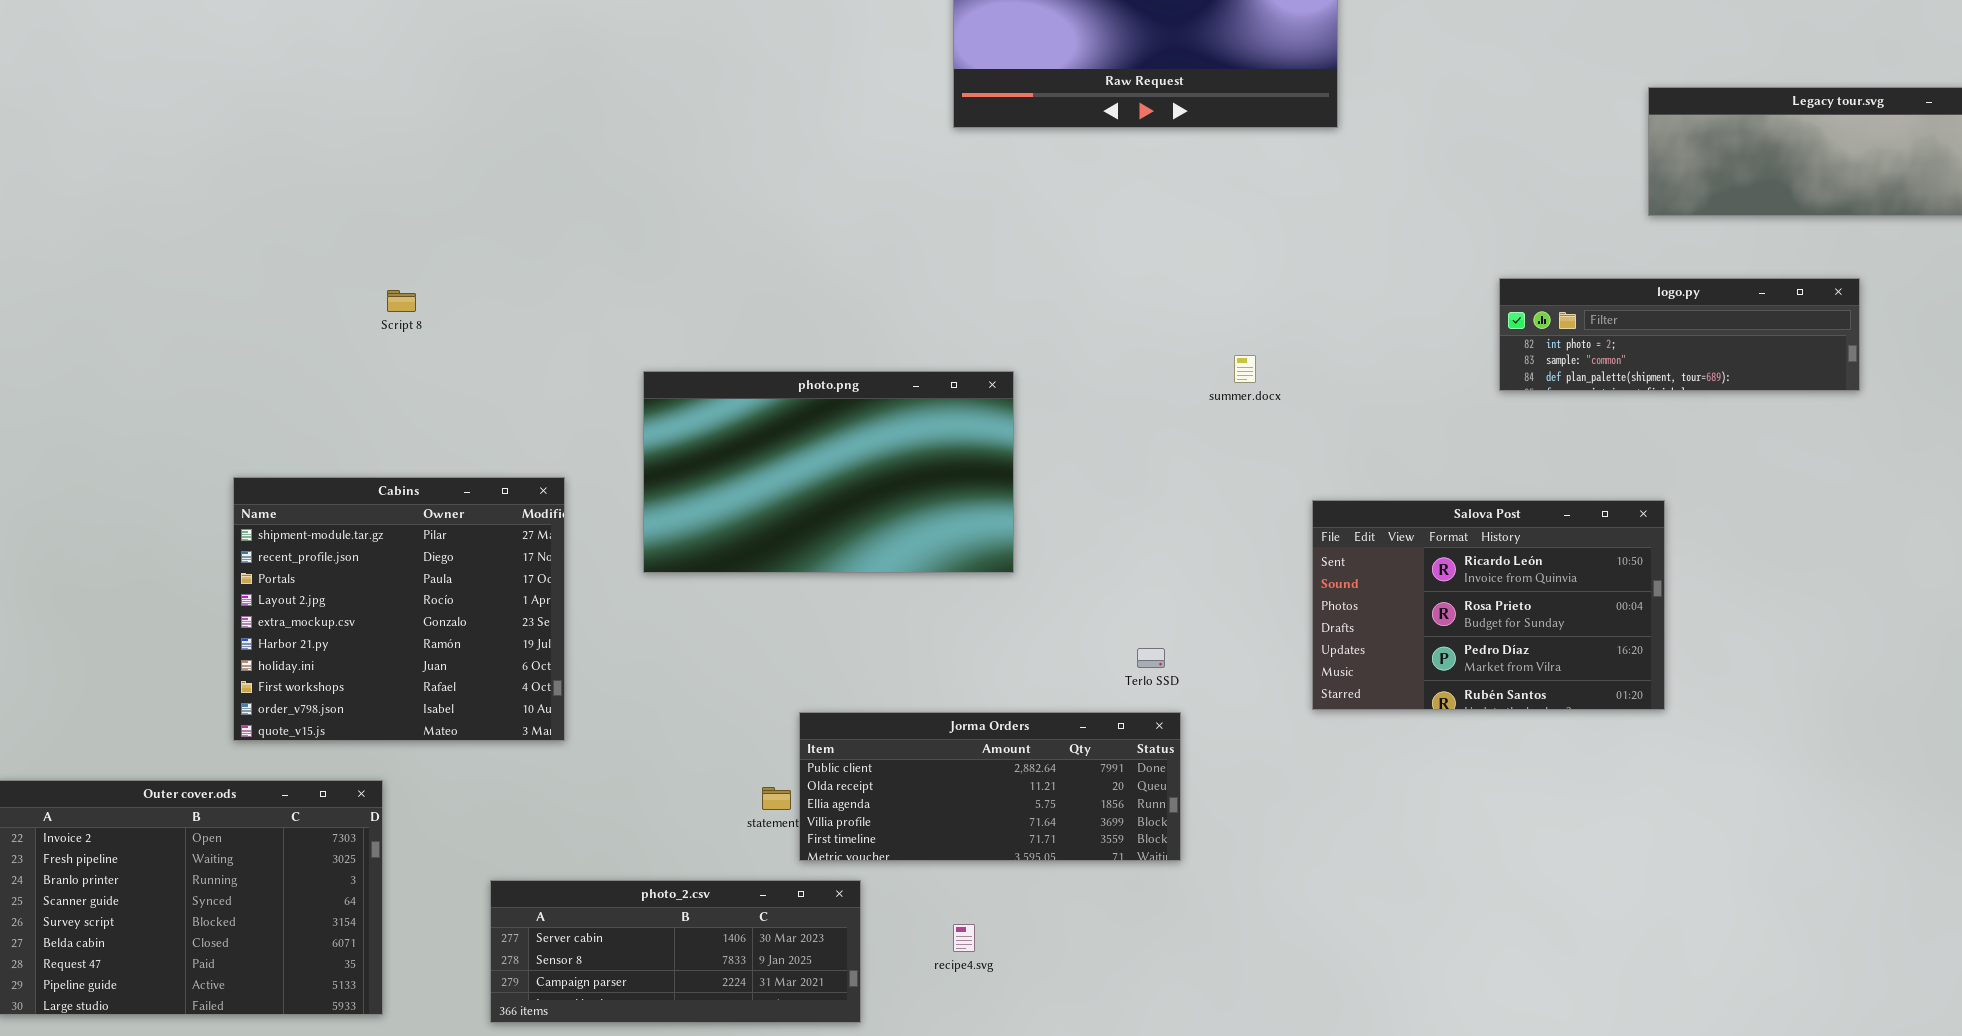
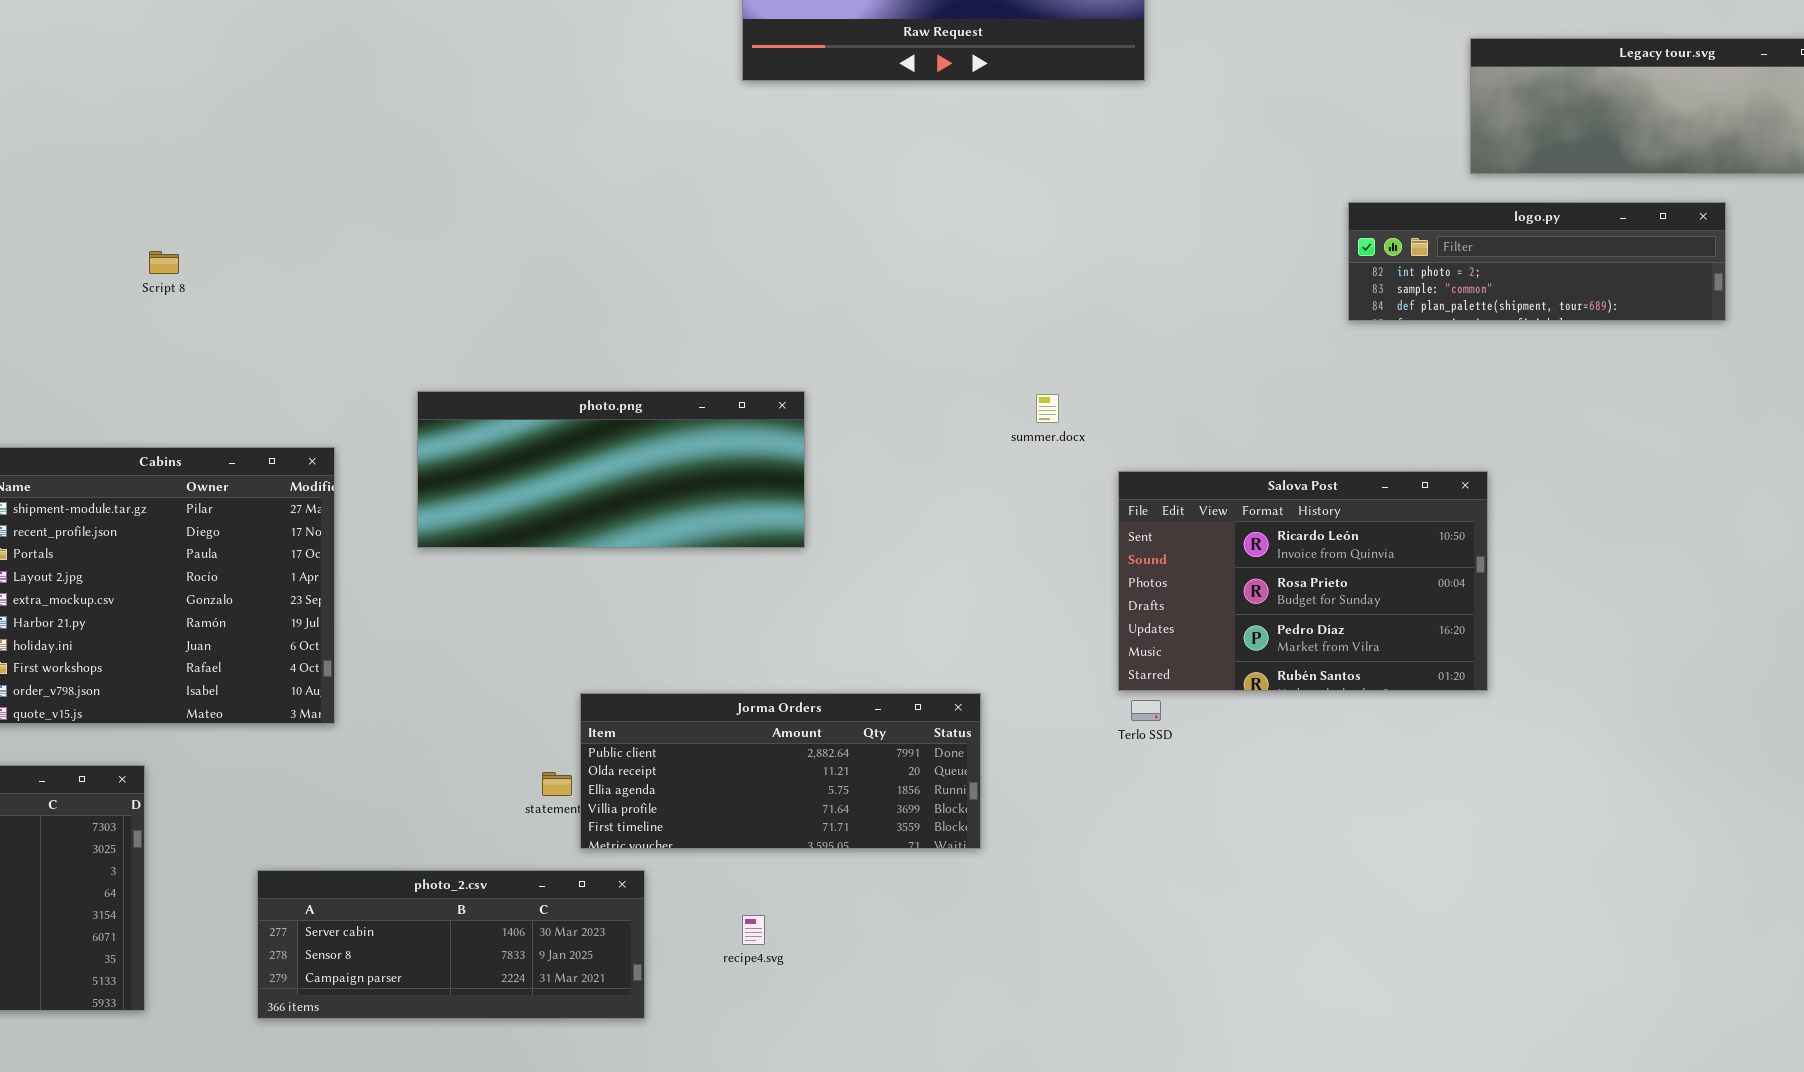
logo.py: [1499,278,1860,391] -> [1348,202,1726,321], moved
summer.docx: [1234,355,1256,383] -> [1036,394,1059,423], moved
photo.png: [643,371,1014,573] -> [417,391,805,548], resized
Terlo SSD: [1137,648,1165,668] -> [1131,700,1161,721], moved

